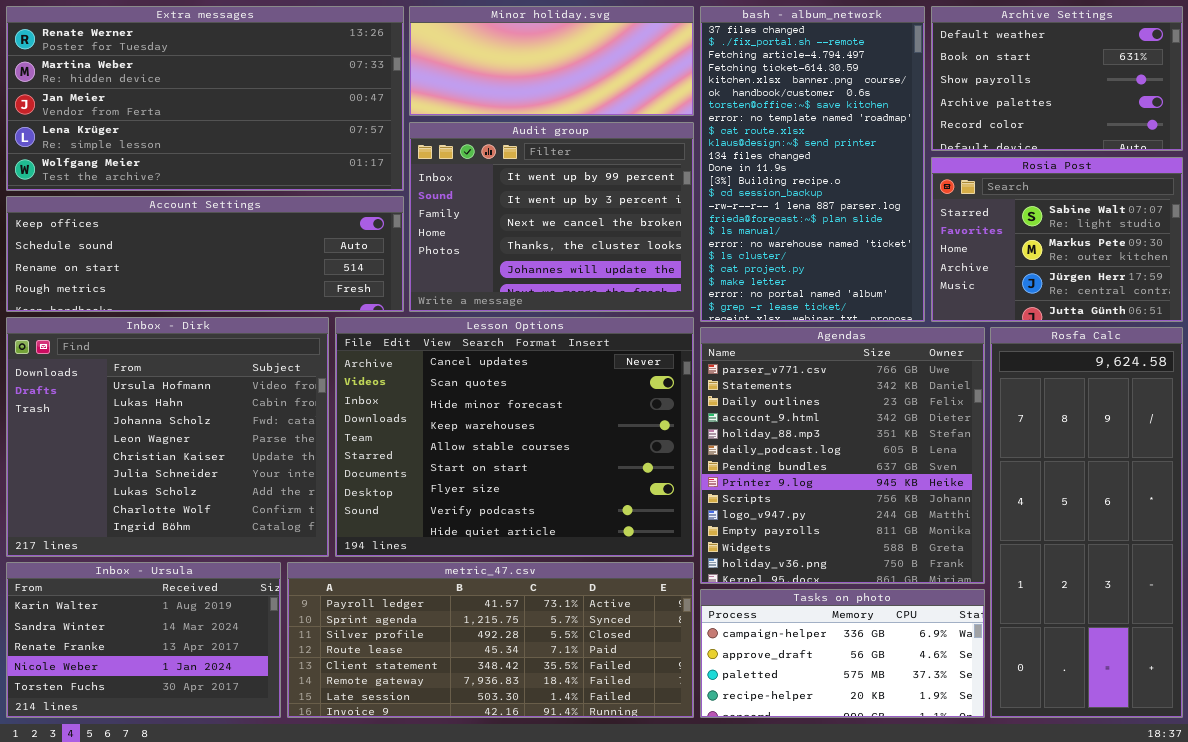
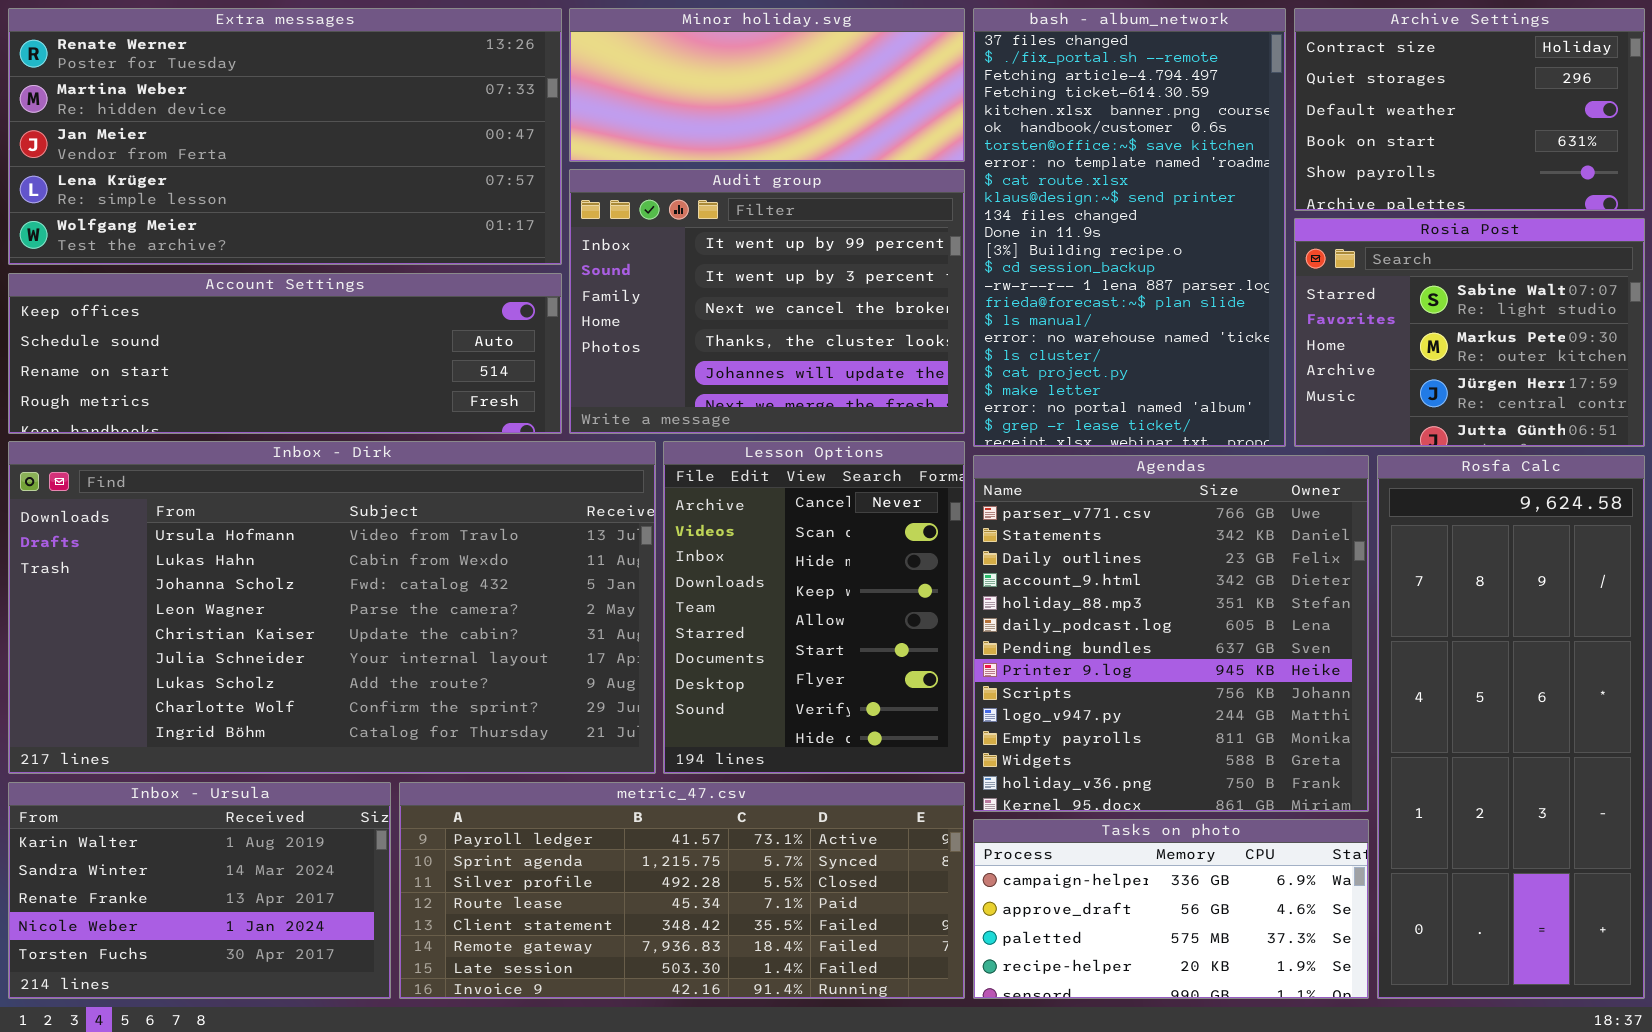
Archive Settings: [931,6,1183,151] -> [1294,8,1645,211], scrolled up 2 rows
Inbox - Dirk: [6,317,329,557] -> [8,441,656,774], resized
Lesson Options: [335,317,694,557] -> [663,441,965,774], resized

